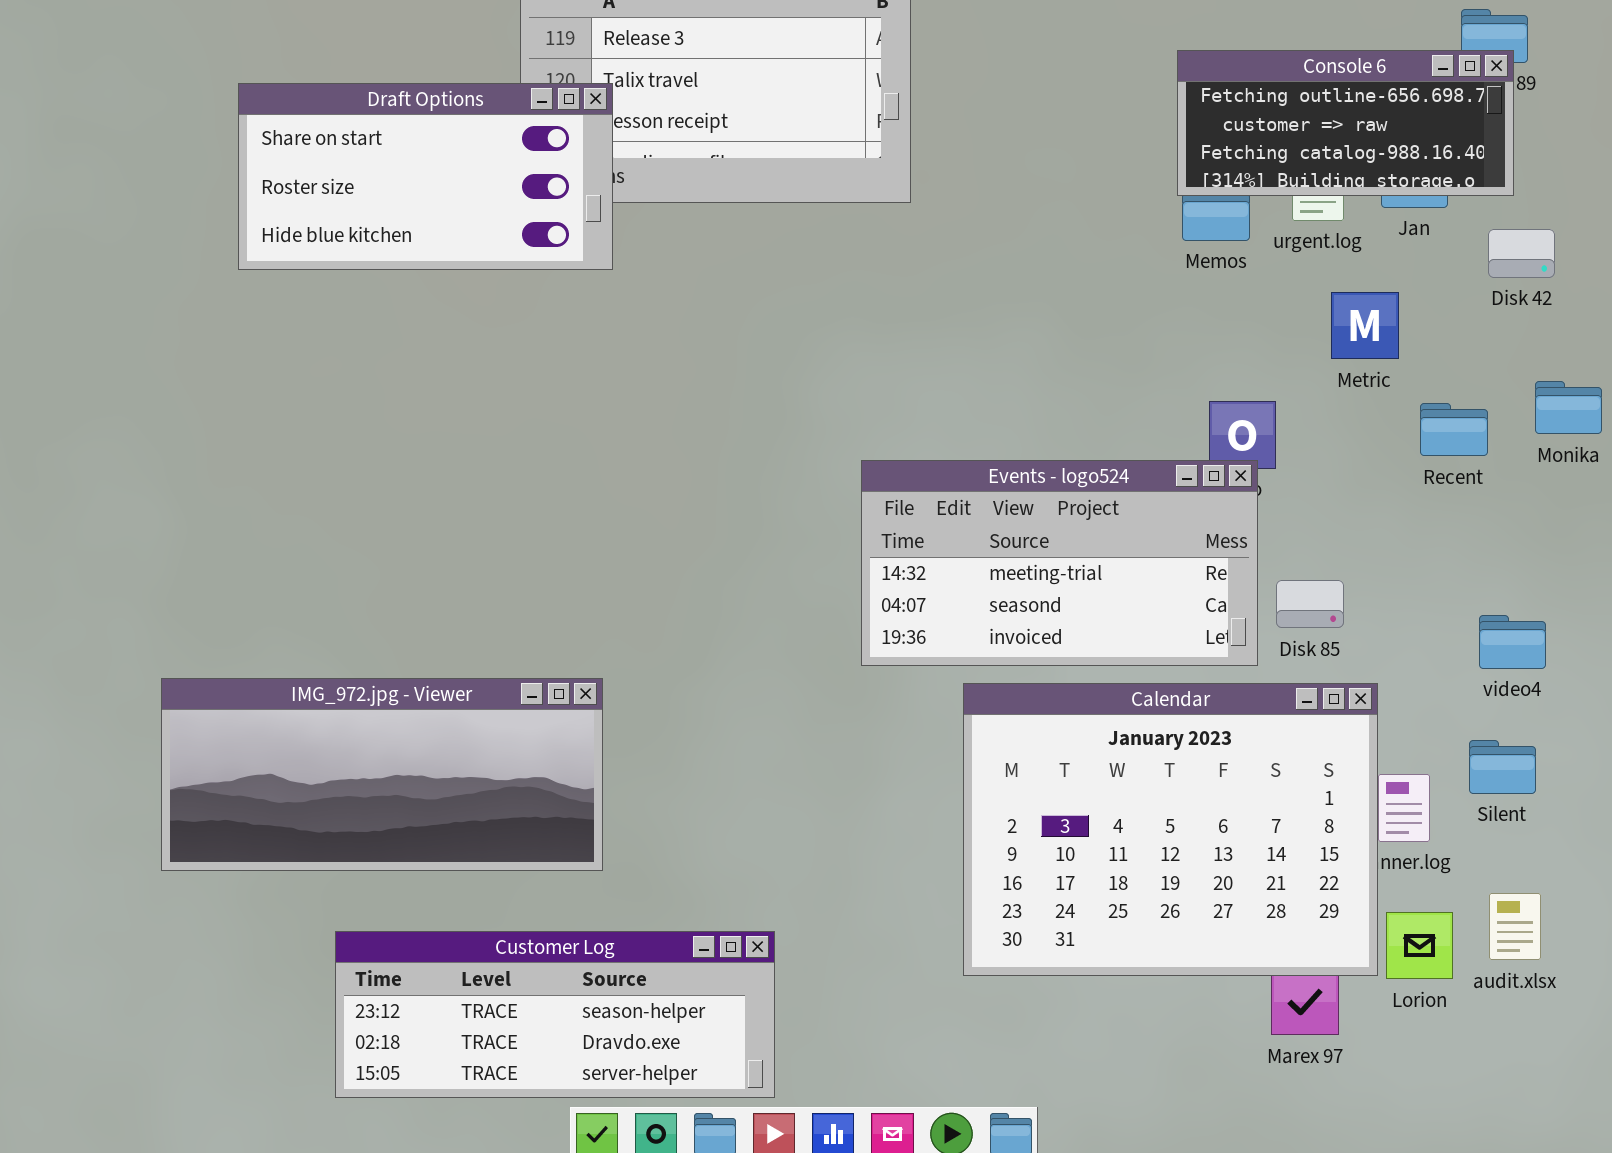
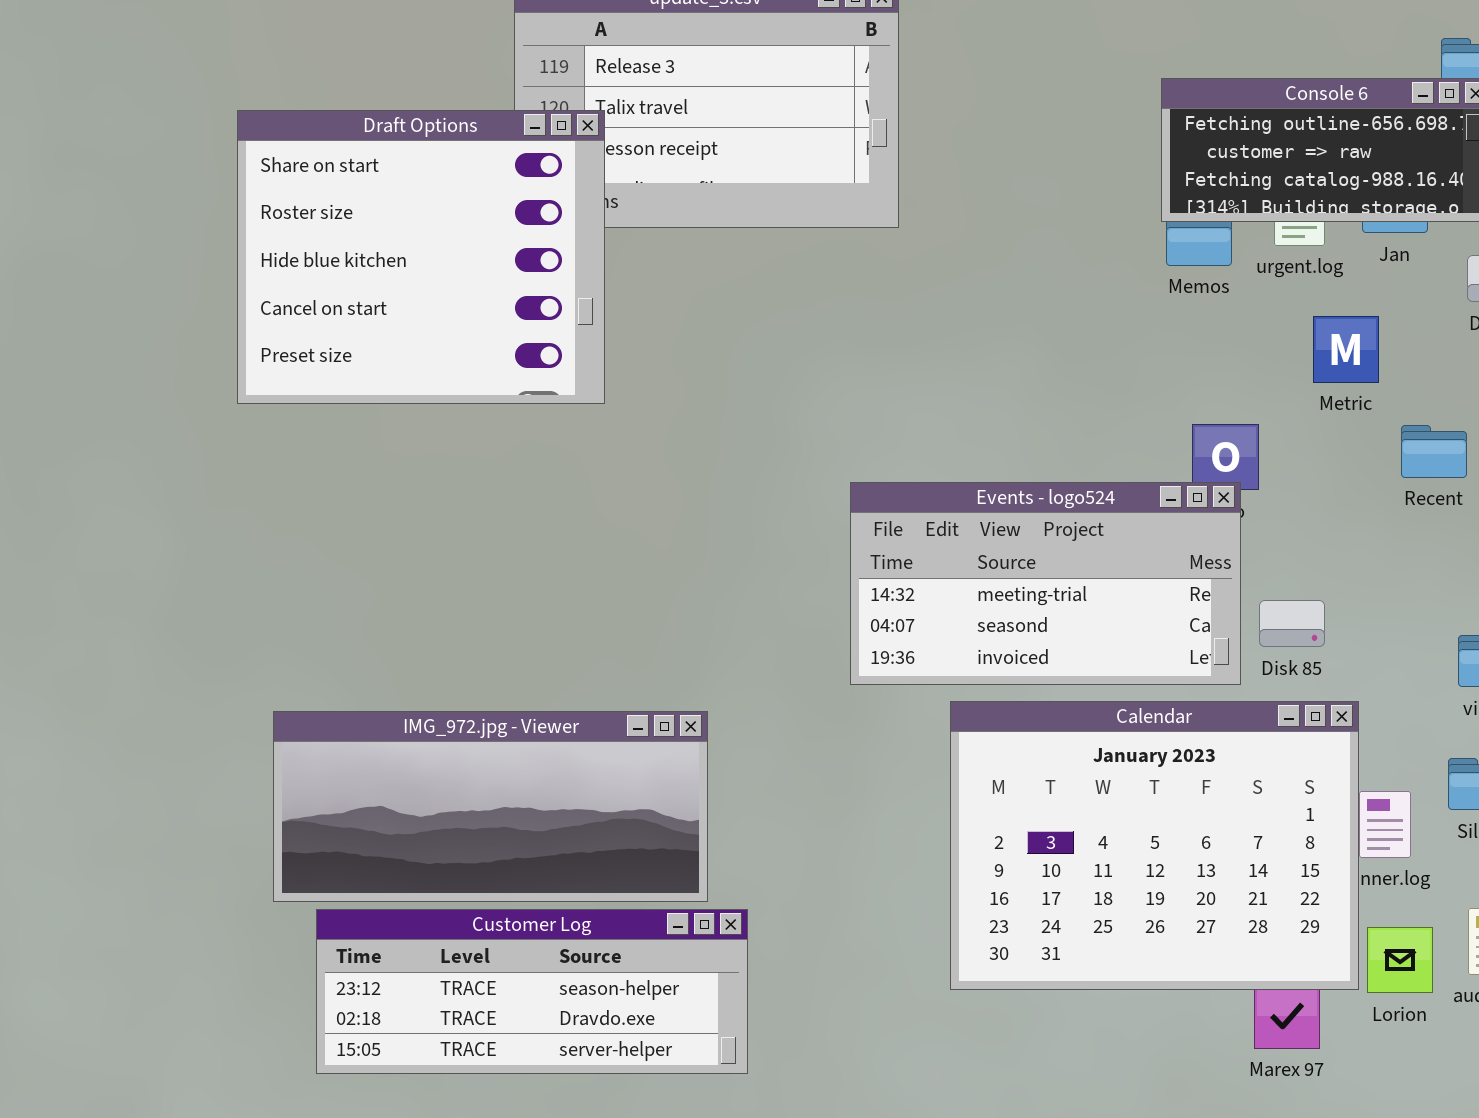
Draft Options: [238,83,613,270] -> [237,110,605,404], resized
IMG_972.jpg - Viewer: [161,678,603,871] -> [273,711,708,902], moved
Customer Log: [335,931,775,1098] -> [316,909,748,1074], moved

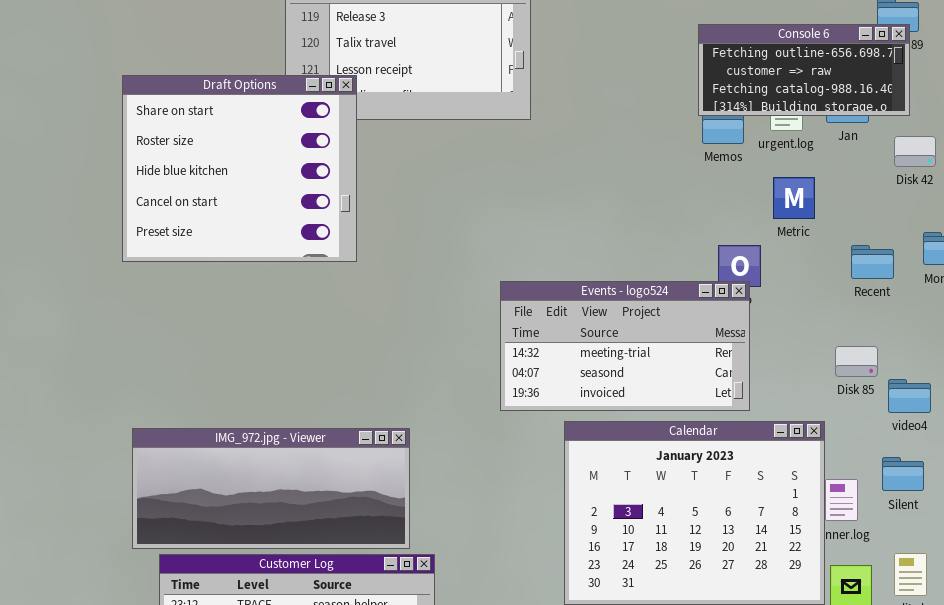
Draft Options: [237,110,605,404] -> [122,75,357,262], moved
Metric: [1313,316,1379,383] -> [773,177,815,219], moved
Disk 85: [1259,600,1325,647] -> [835,346,878,377], moved

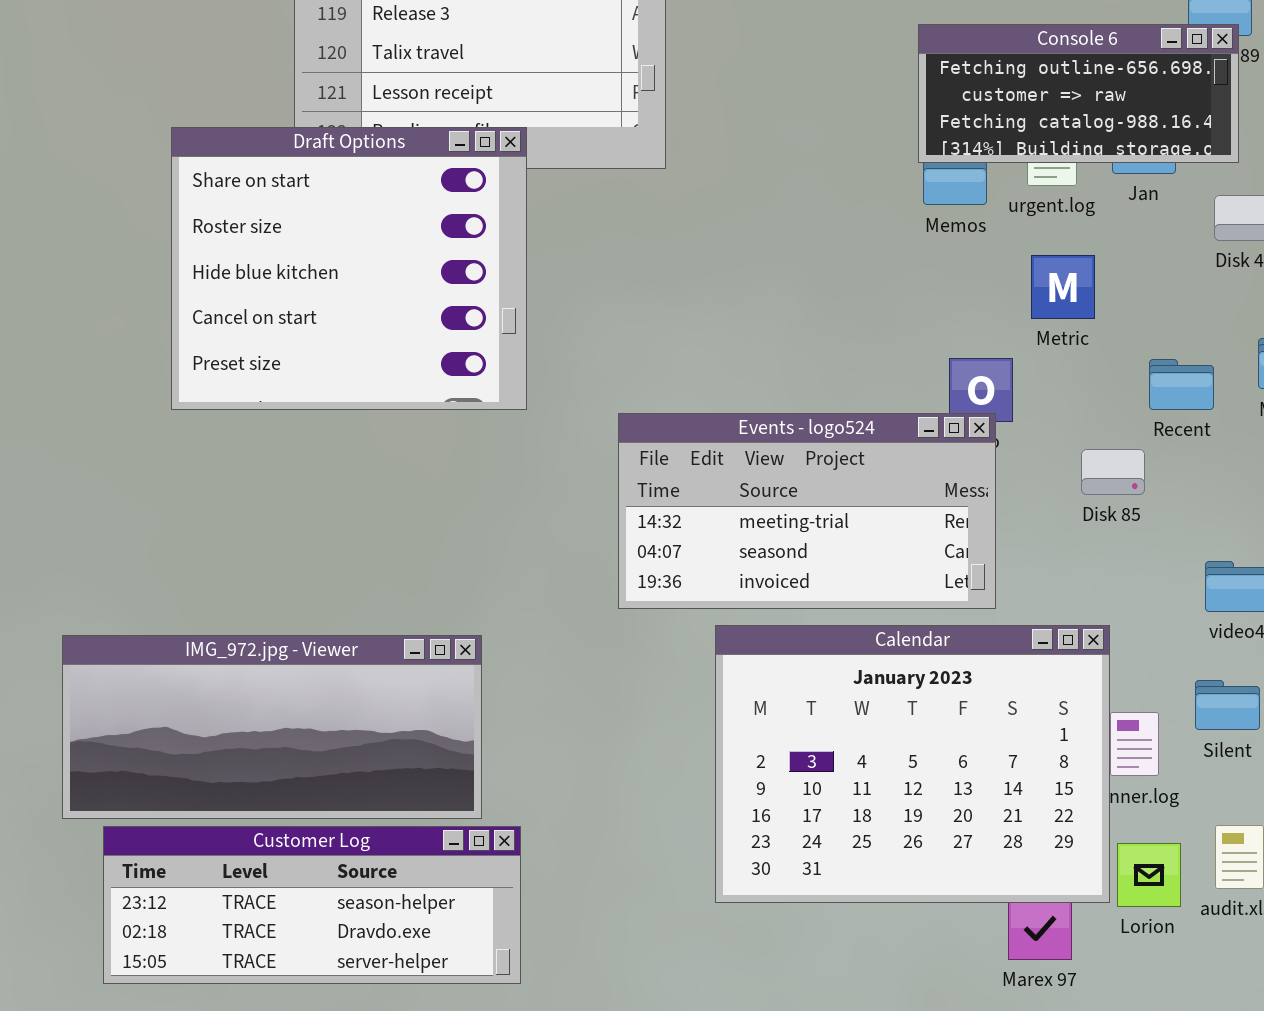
Draft Options: [122,75,357,262] -> [171,127,527,410], moved
Disk 85: [835,346,878,377] -> [1081,449,1145,495], moved

